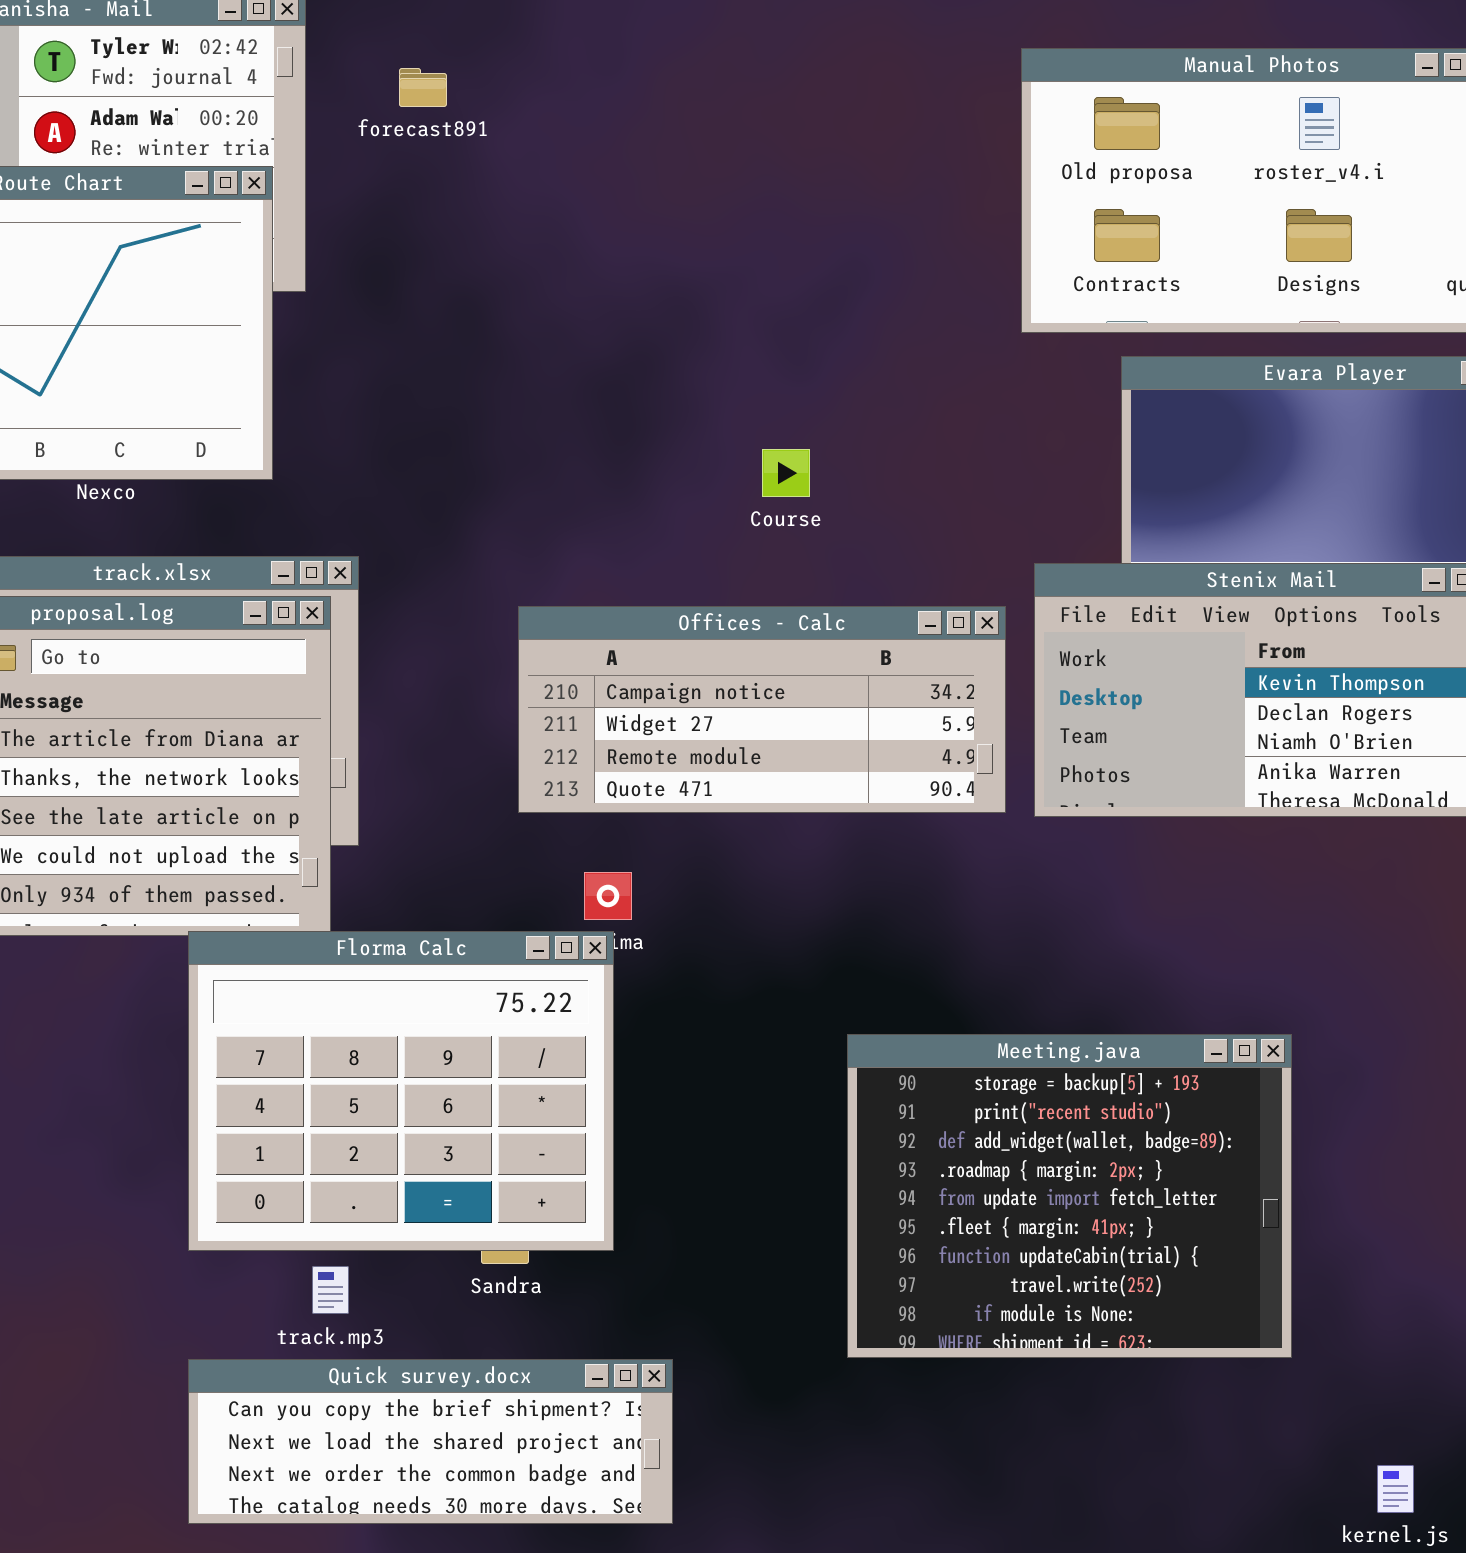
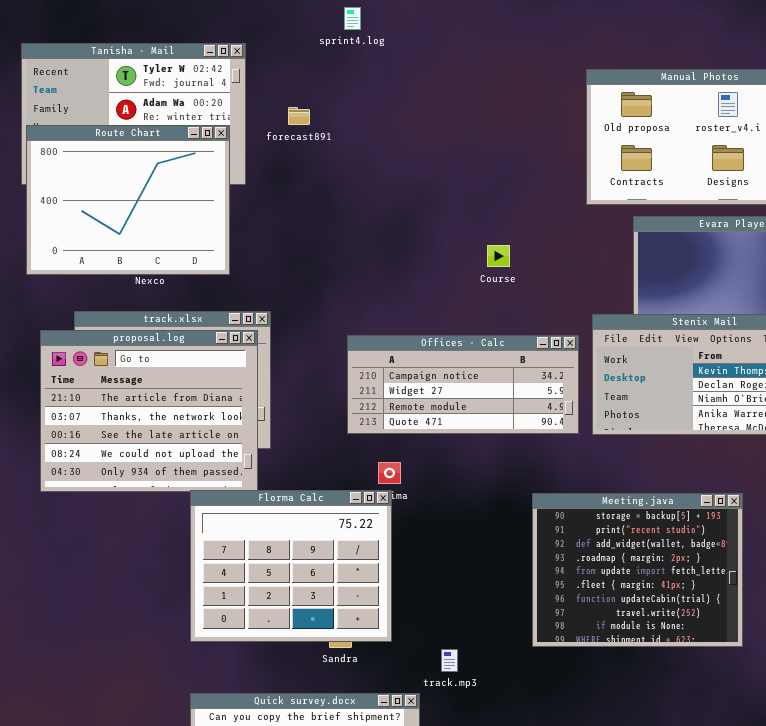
forecast891: [399,68,447,107] -> [288,107,310,125], moved
Course: [762,449,810,497] -> [487,245,510,267], moved
Meeting.java: [847,1034,1292,1358] -> [532,493,743,647], moved
track.mp3: [312,1266,349,1314] -> [441,649,458,672], moved

